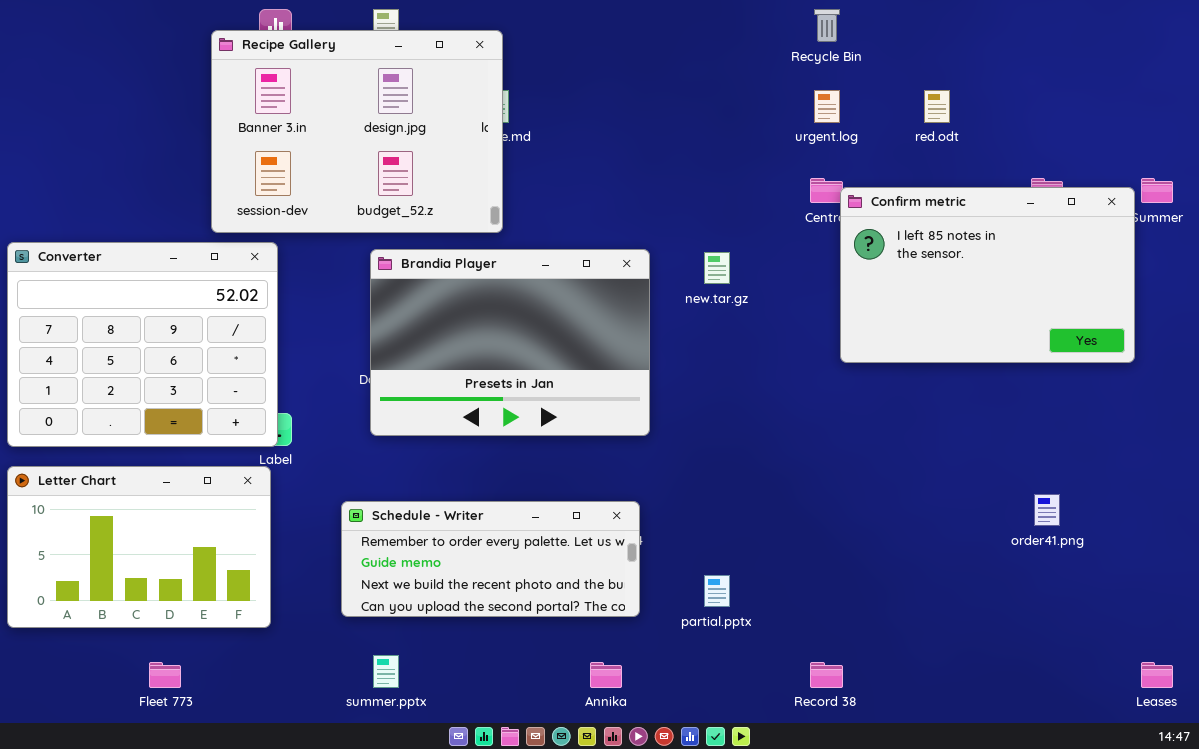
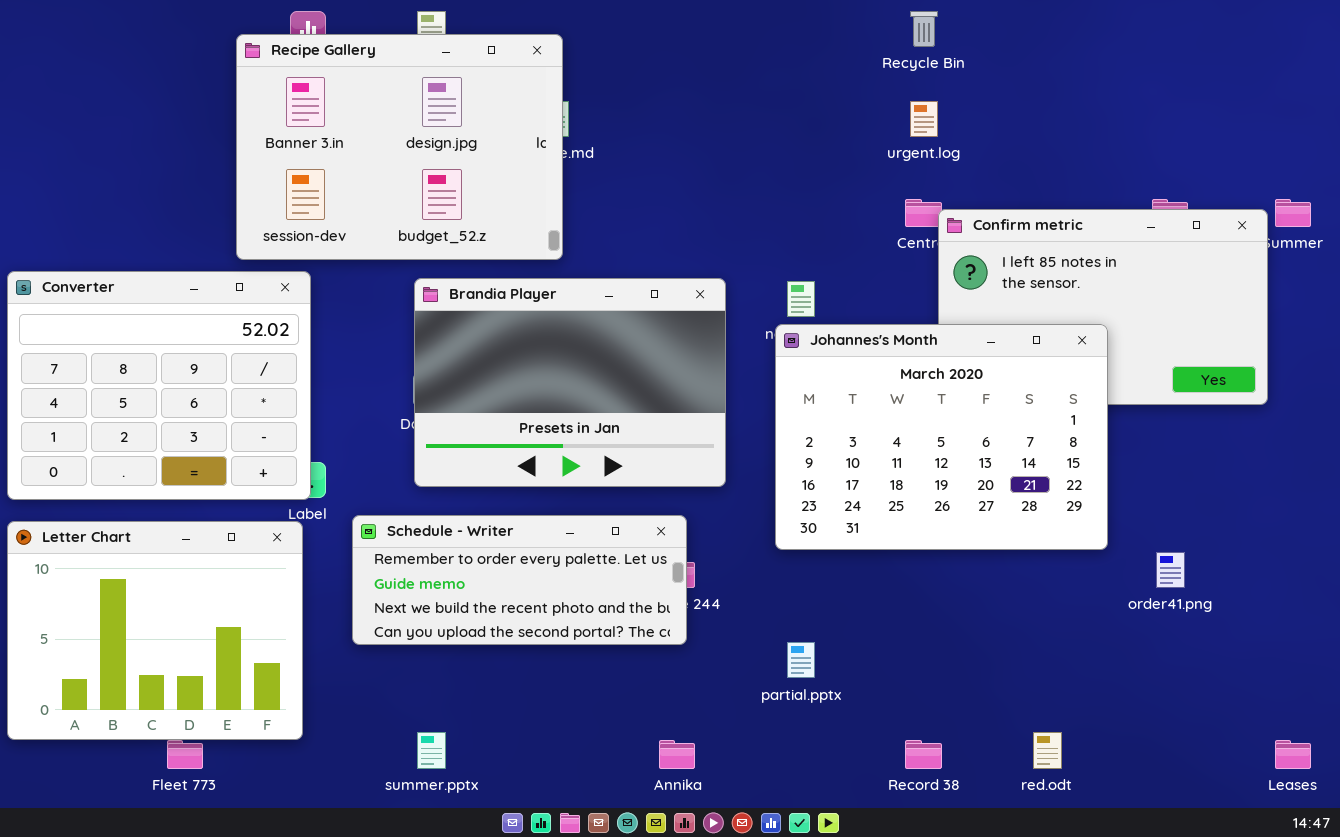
red.odt: [924,90,950,123] -> [1033,732,1062,769], moved
Johannes's Month: none -> [775,324,1108,550], opened
Letter Chart: [7,466,271,628] -> [7,521,303,740], resized
Schedule - Writer: [341,501,640,617] -> [352,515,687,645], moved

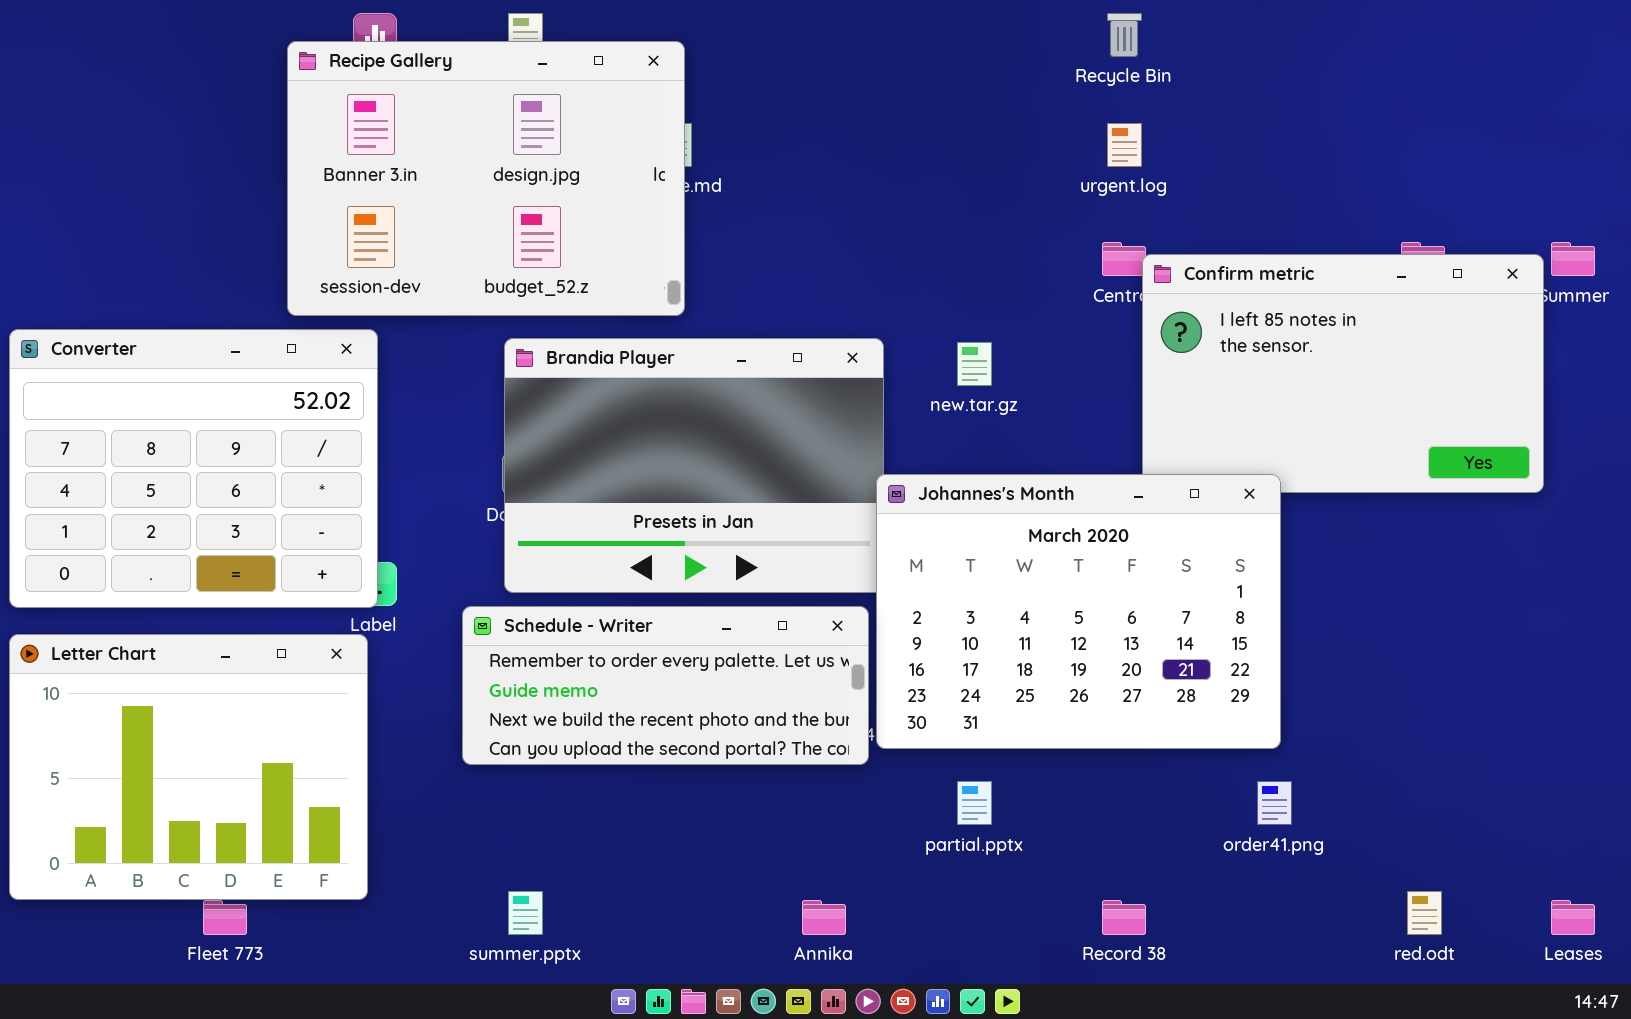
Johannes's Month: [775,324,1108,550] -> [876,474,1281,749], moved
Schedule - Writer: [352,515,687,645] -> [462,606,869,765], moved
order41.png: [1156,552,1185,588] -> [1257,781,1292,825], moved
red.odt: [1033,732,1062,769] -> [1407,891,1442,935], moved

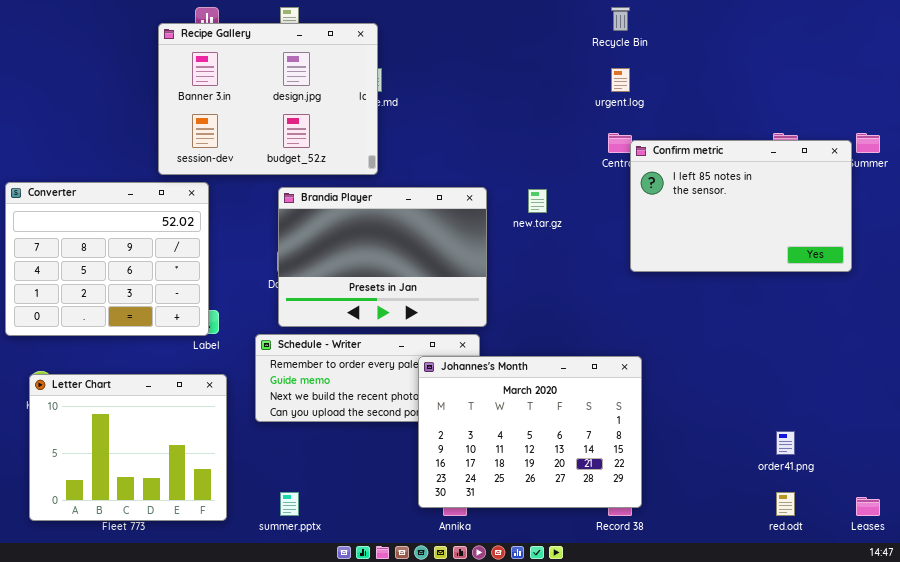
Johannes's Month: [876,474,1281,749] -> [418,356,642,508], moved
Letter Chart: [9,634,368,900] -> [29,374,227,521], moved
order41.png: [1257,781,1292,825] -> [776,431,795,455], moved

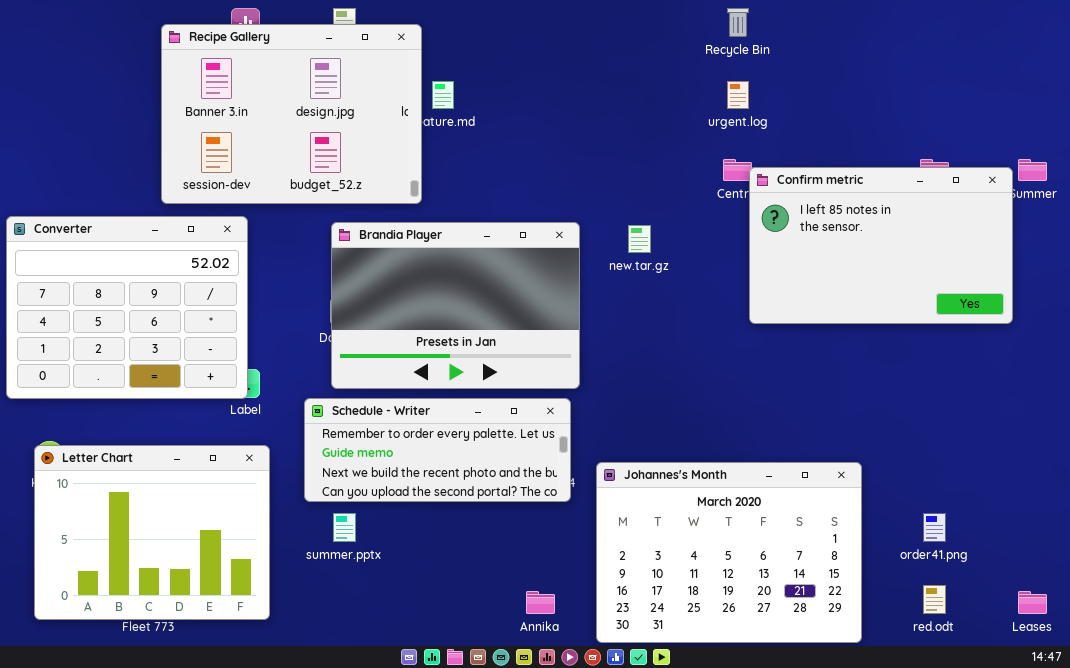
Recipe Gallery: [158,23,378,175] -> [161,24,422,204], moved
Johannes's Month: [418,356,642,508] -> [596,462,862,643], moved
summer.pptx: [280,492,299,516] -> [333,513,356,542], moved

